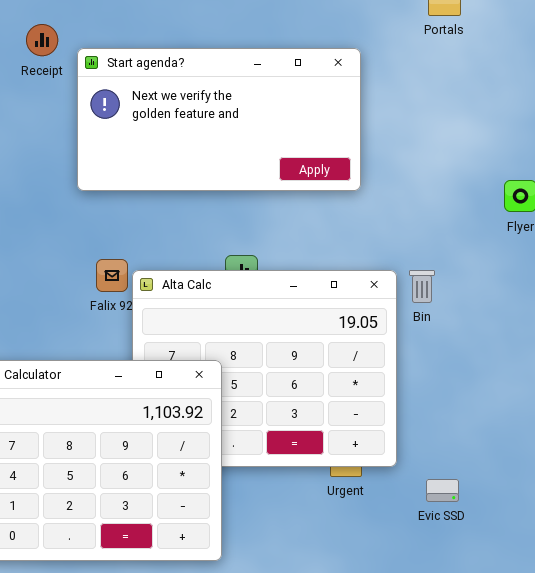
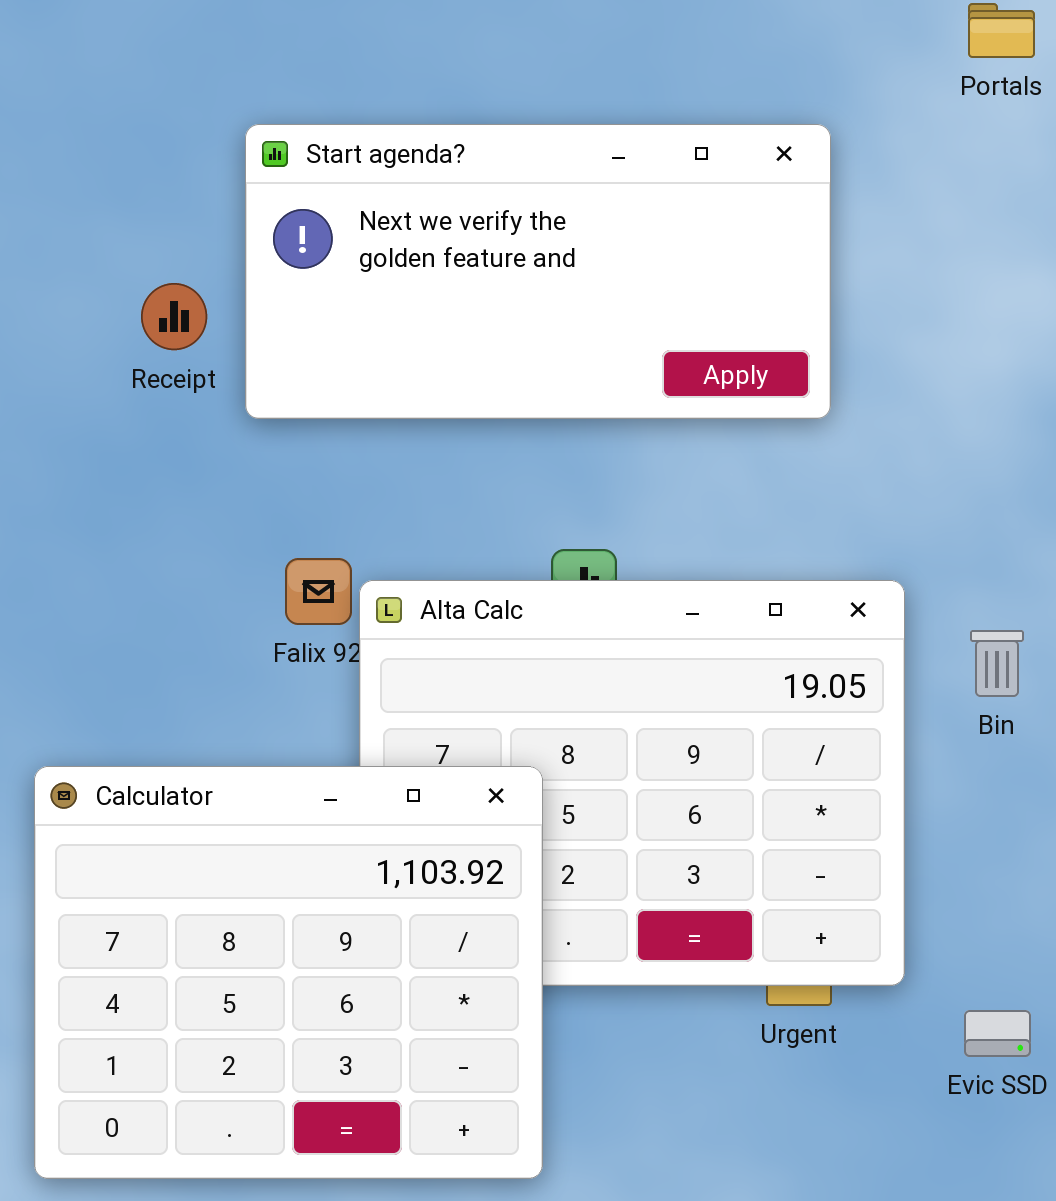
Receipt: [26,24,58,56] -> [141,283,207,350], moved
Bin: [409,270,435,303] -> [970,630,1024,697], moved

